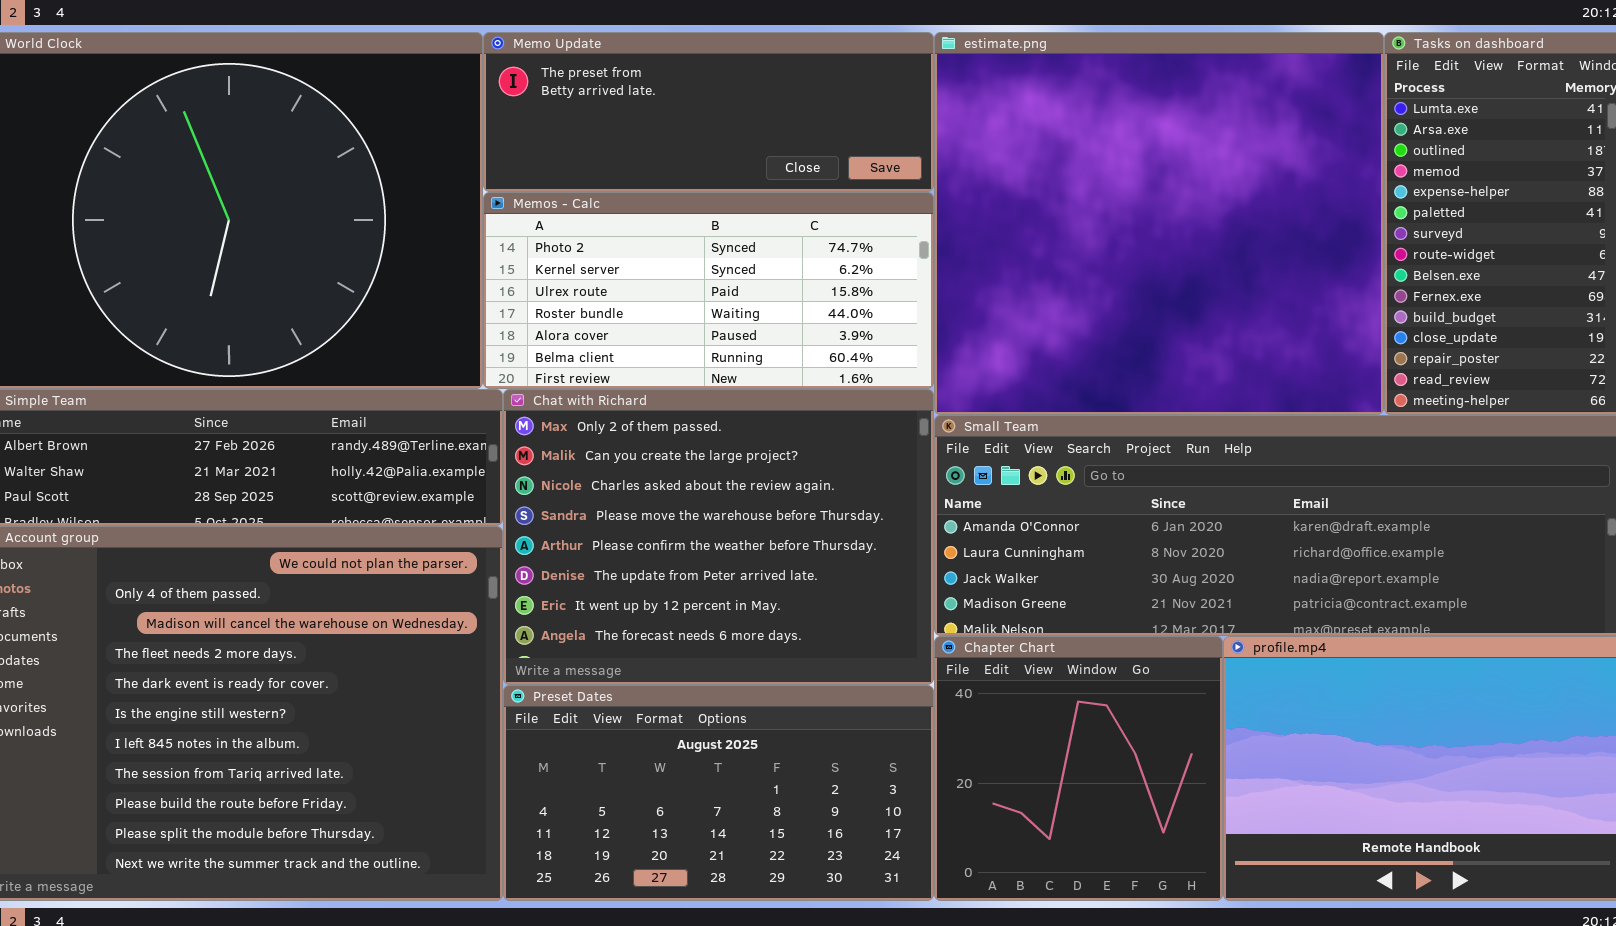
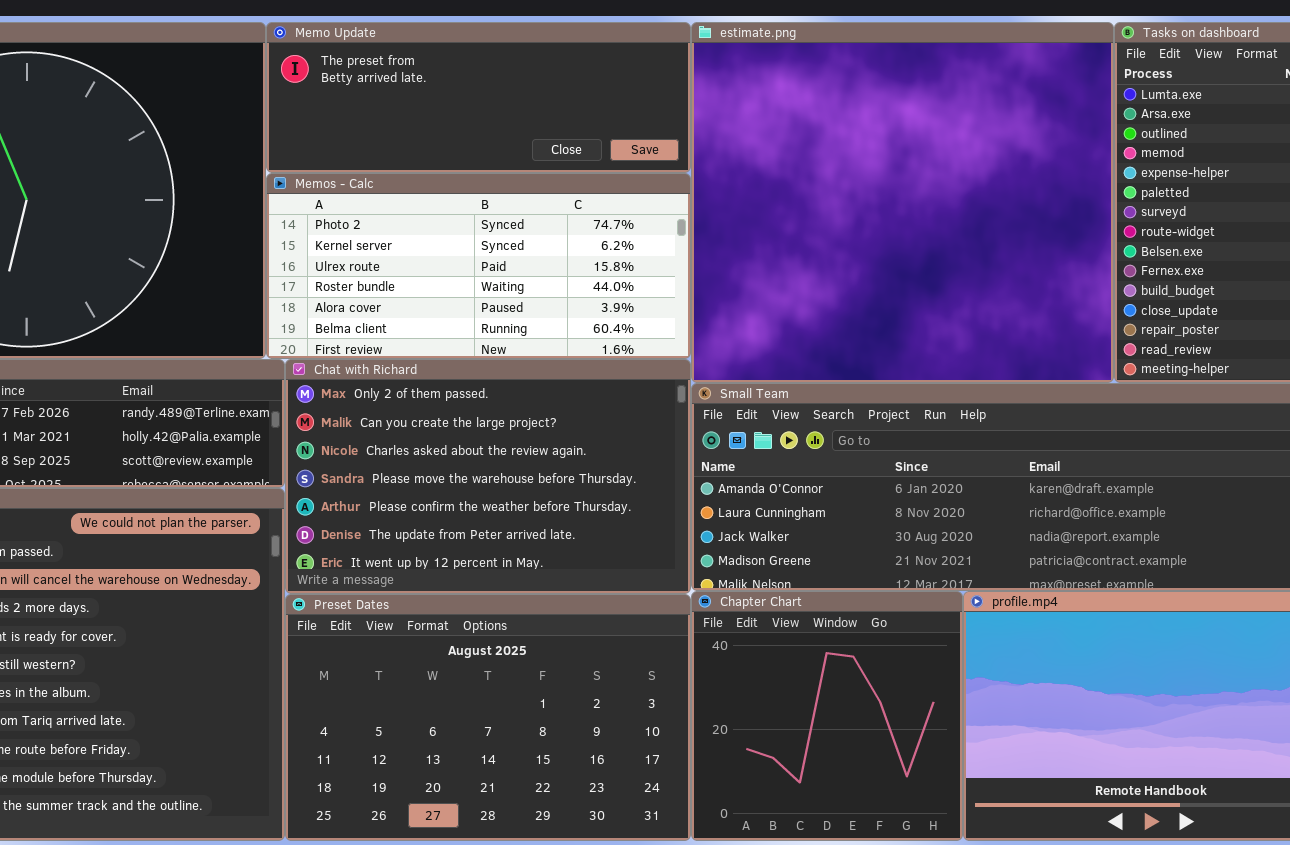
Chat with Richard: [503,389,934,685] -> [285,359,691,594], resized
Preset Dates: [503,685,934,901] -> [285,594,691,841], resized

